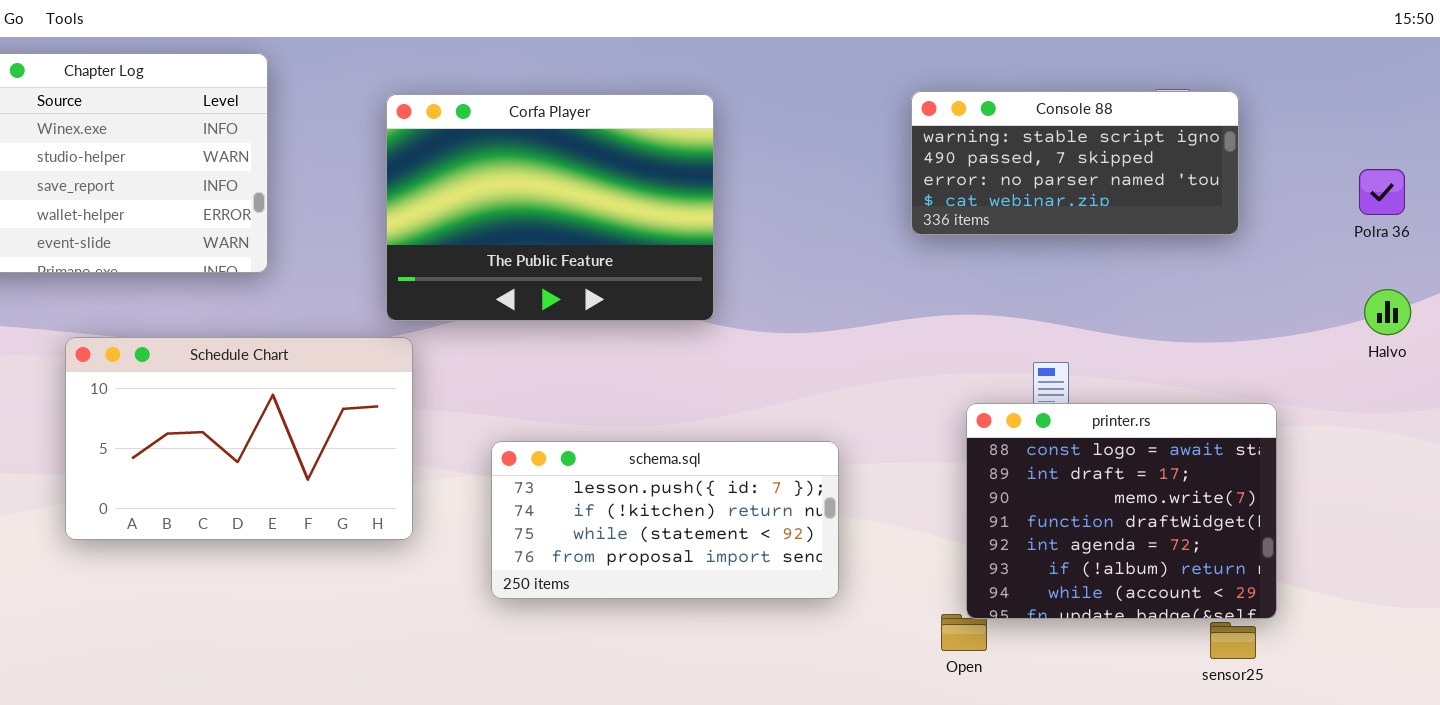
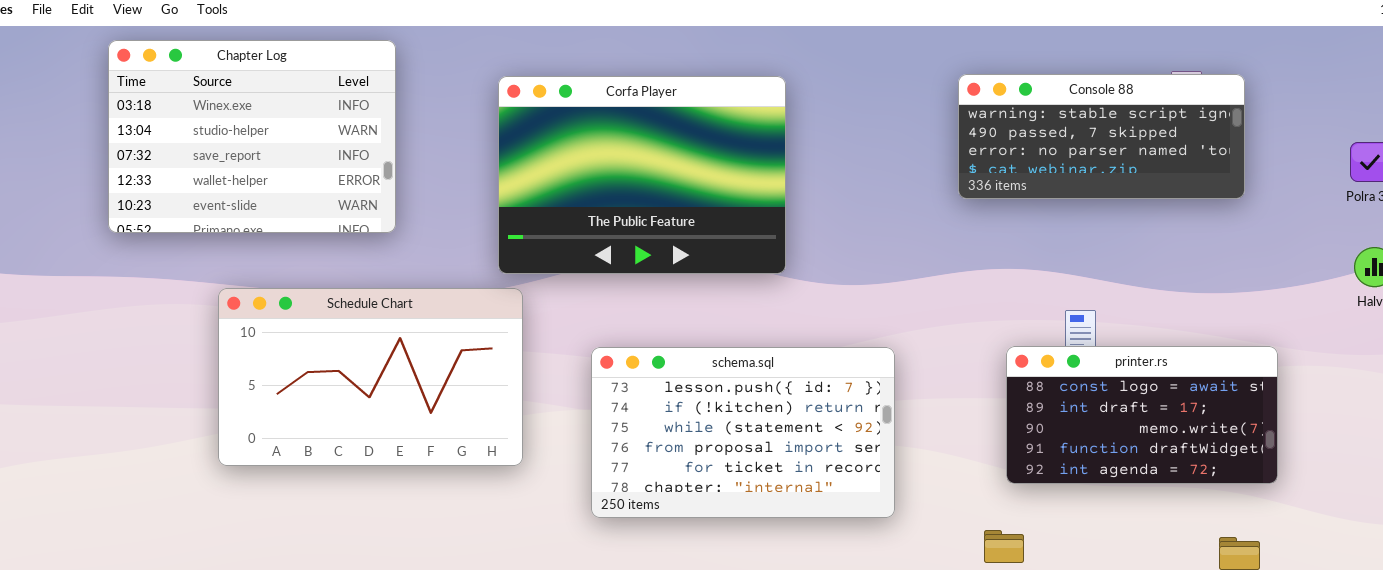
printer.rs: [966,403,1277,619] -> [1006,346,1278,484], resized
schema.sql: [491,441,839,599] -> [591,347,895,518], resized

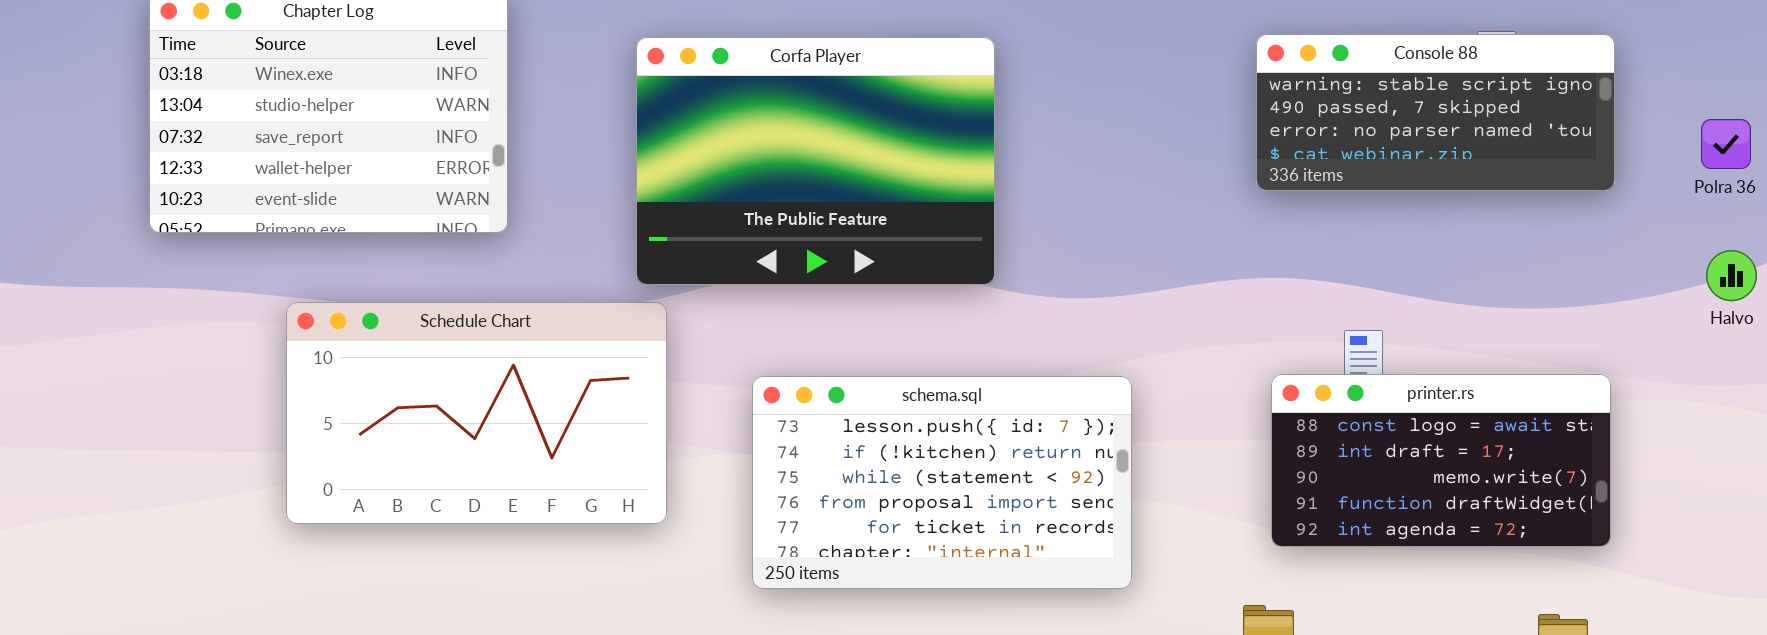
Console 88: [958,74,1245,199] -> [1256,34,1615,191], moved

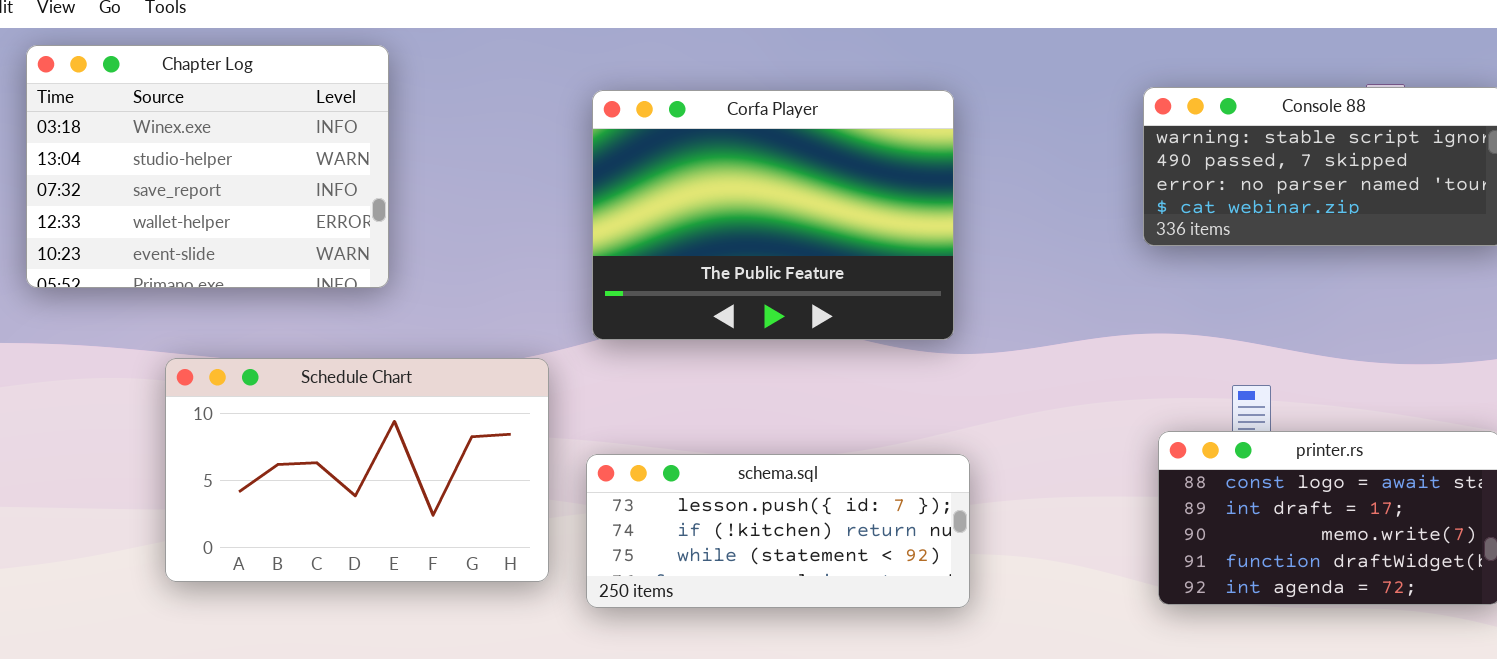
Corfa Player: [636,37,995,285] -> [592,90,954,340], moved
schema.sql: [752,376,1132,589] -> [586,454,970,608], moved, resized

